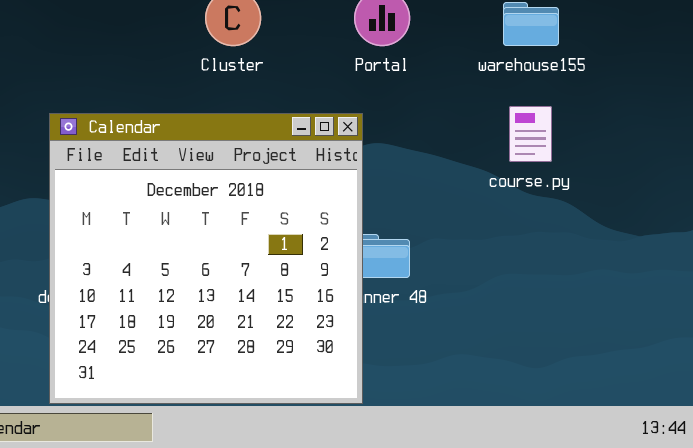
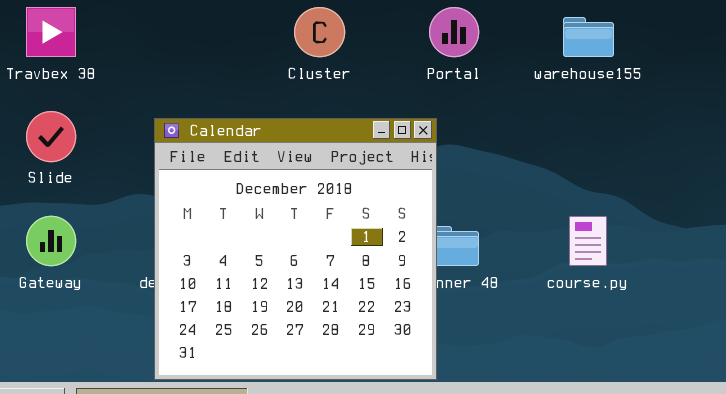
course.py: [509,106,552,162] -> [569,216,607,266], moved

